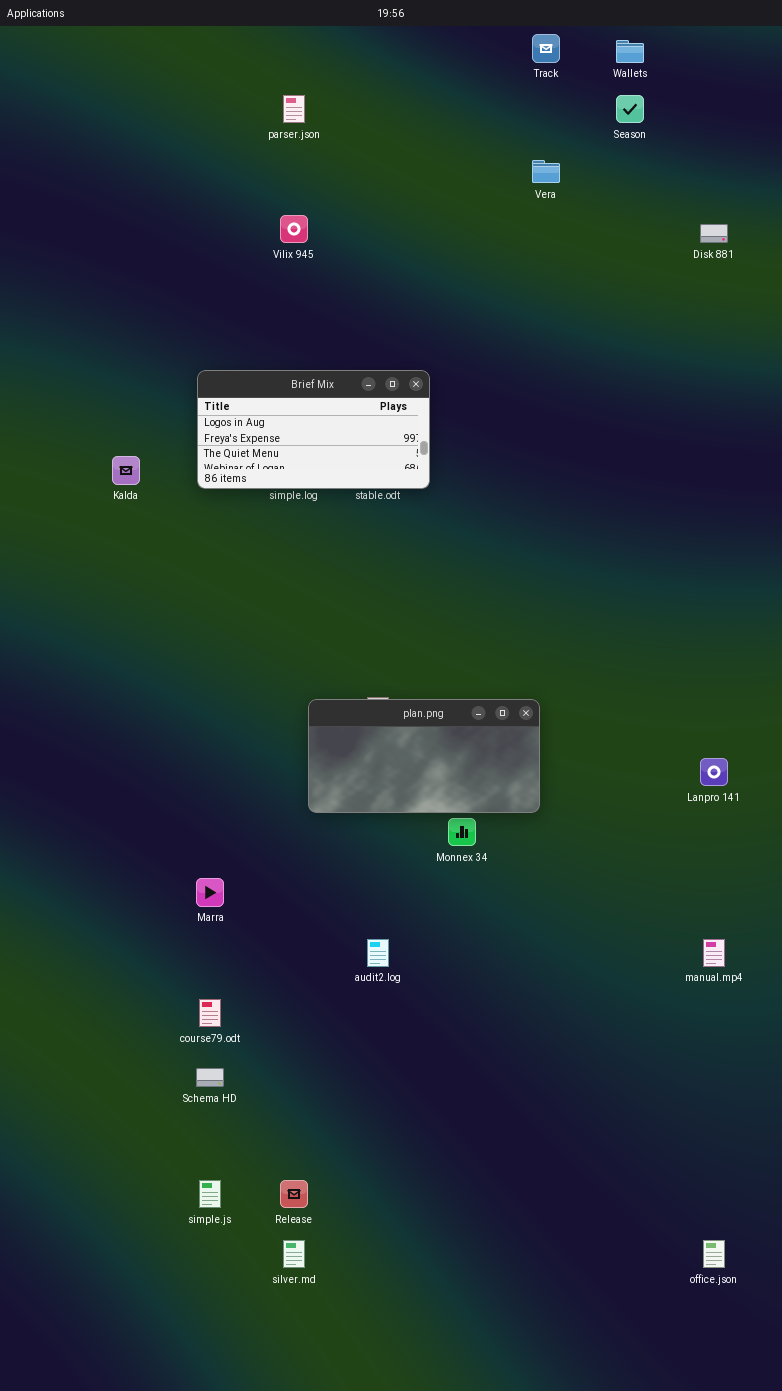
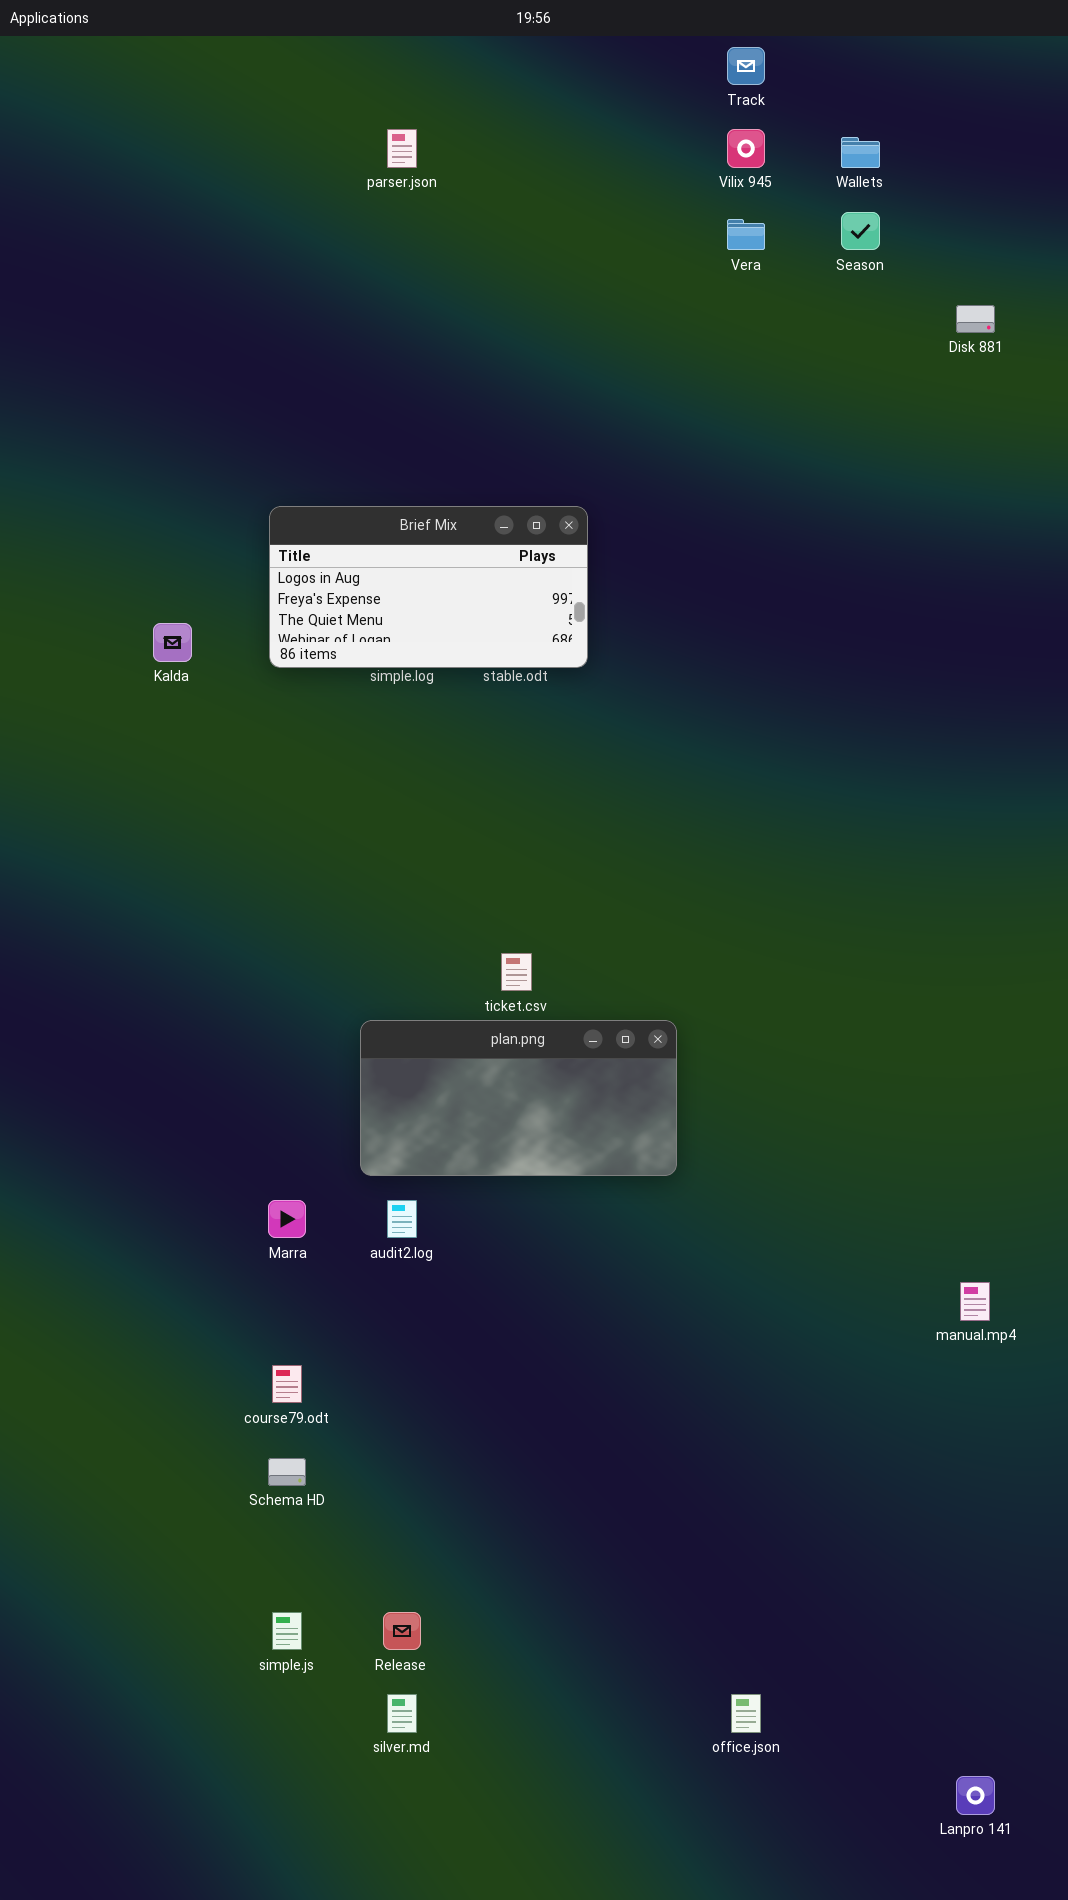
Wallets: [616,40,644,63] -> [841,137,880,168], moved
Season: [616,95,644,123] -> [841,212,880,250], moved
Vilix 945: [280,215,308,243] -> [727,129,765,168], moved
plan.png: [308,699,540,813] -> [360,1020,677,1176], moved
Lanpro 141: [700,758,728,786] -> [956,1776,995,1815], moved
audit2.log: [367,939,389,967] -> [387,1200,417,1238], moved
office.json: [703,1240,725,1268] -> [731,1694,761,1733], moved

